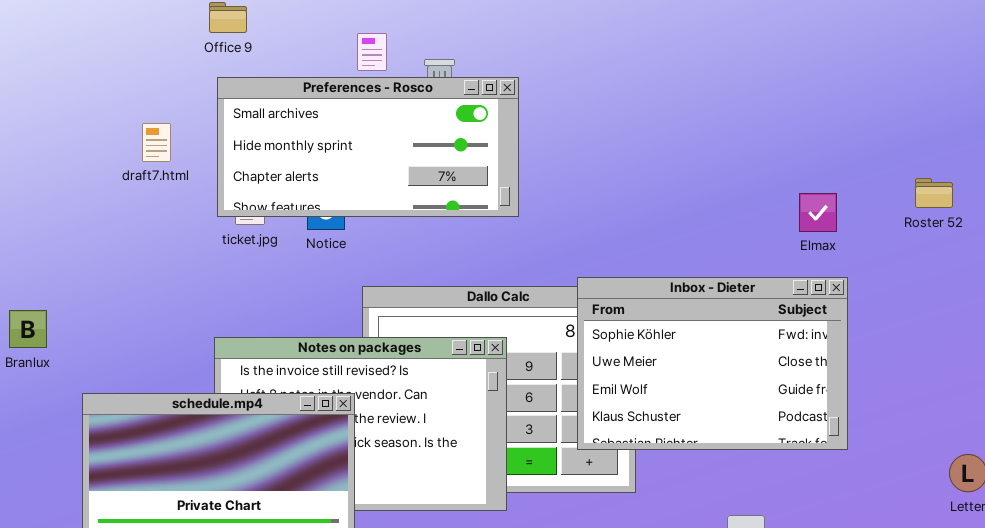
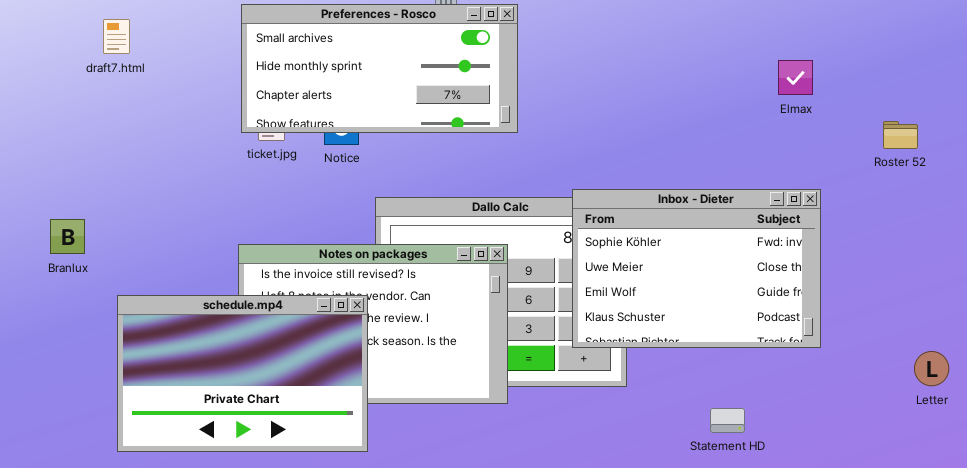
draft7.html: [142,123,171,162] -> [103,19,130,54], moved
Roster 52: [915,178,953,208] -> [883,121,918,149], moved
Elmax: [799,193,837,232] -> [778,60,813,95], moved

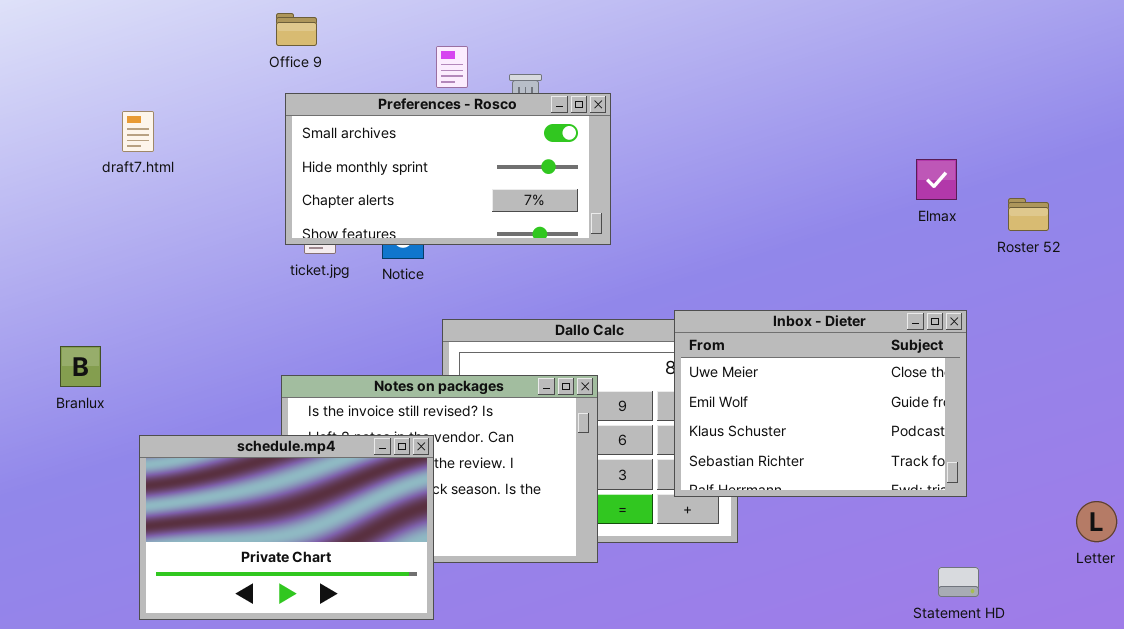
Roster 52: [883,121,918,149] -> [1008,198,1049,231], moved
Inbox - Dieter: [572,189,821,348] -> [674,310,967,497], scrolled down 1 row
Statement HD: [710,408,745,433] -> [938,567,979,597], moved

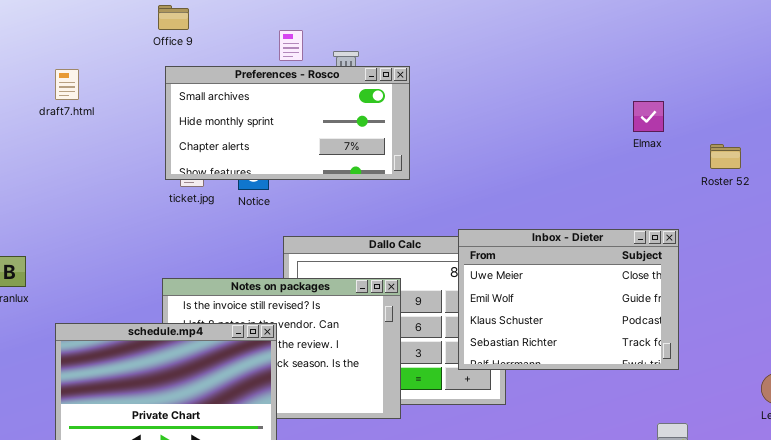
draft7.html: [122,111,154,152] -> [55,69,79,100], moved
Elmax: [916,159,957,200] -> [633,101,664,132], moved

